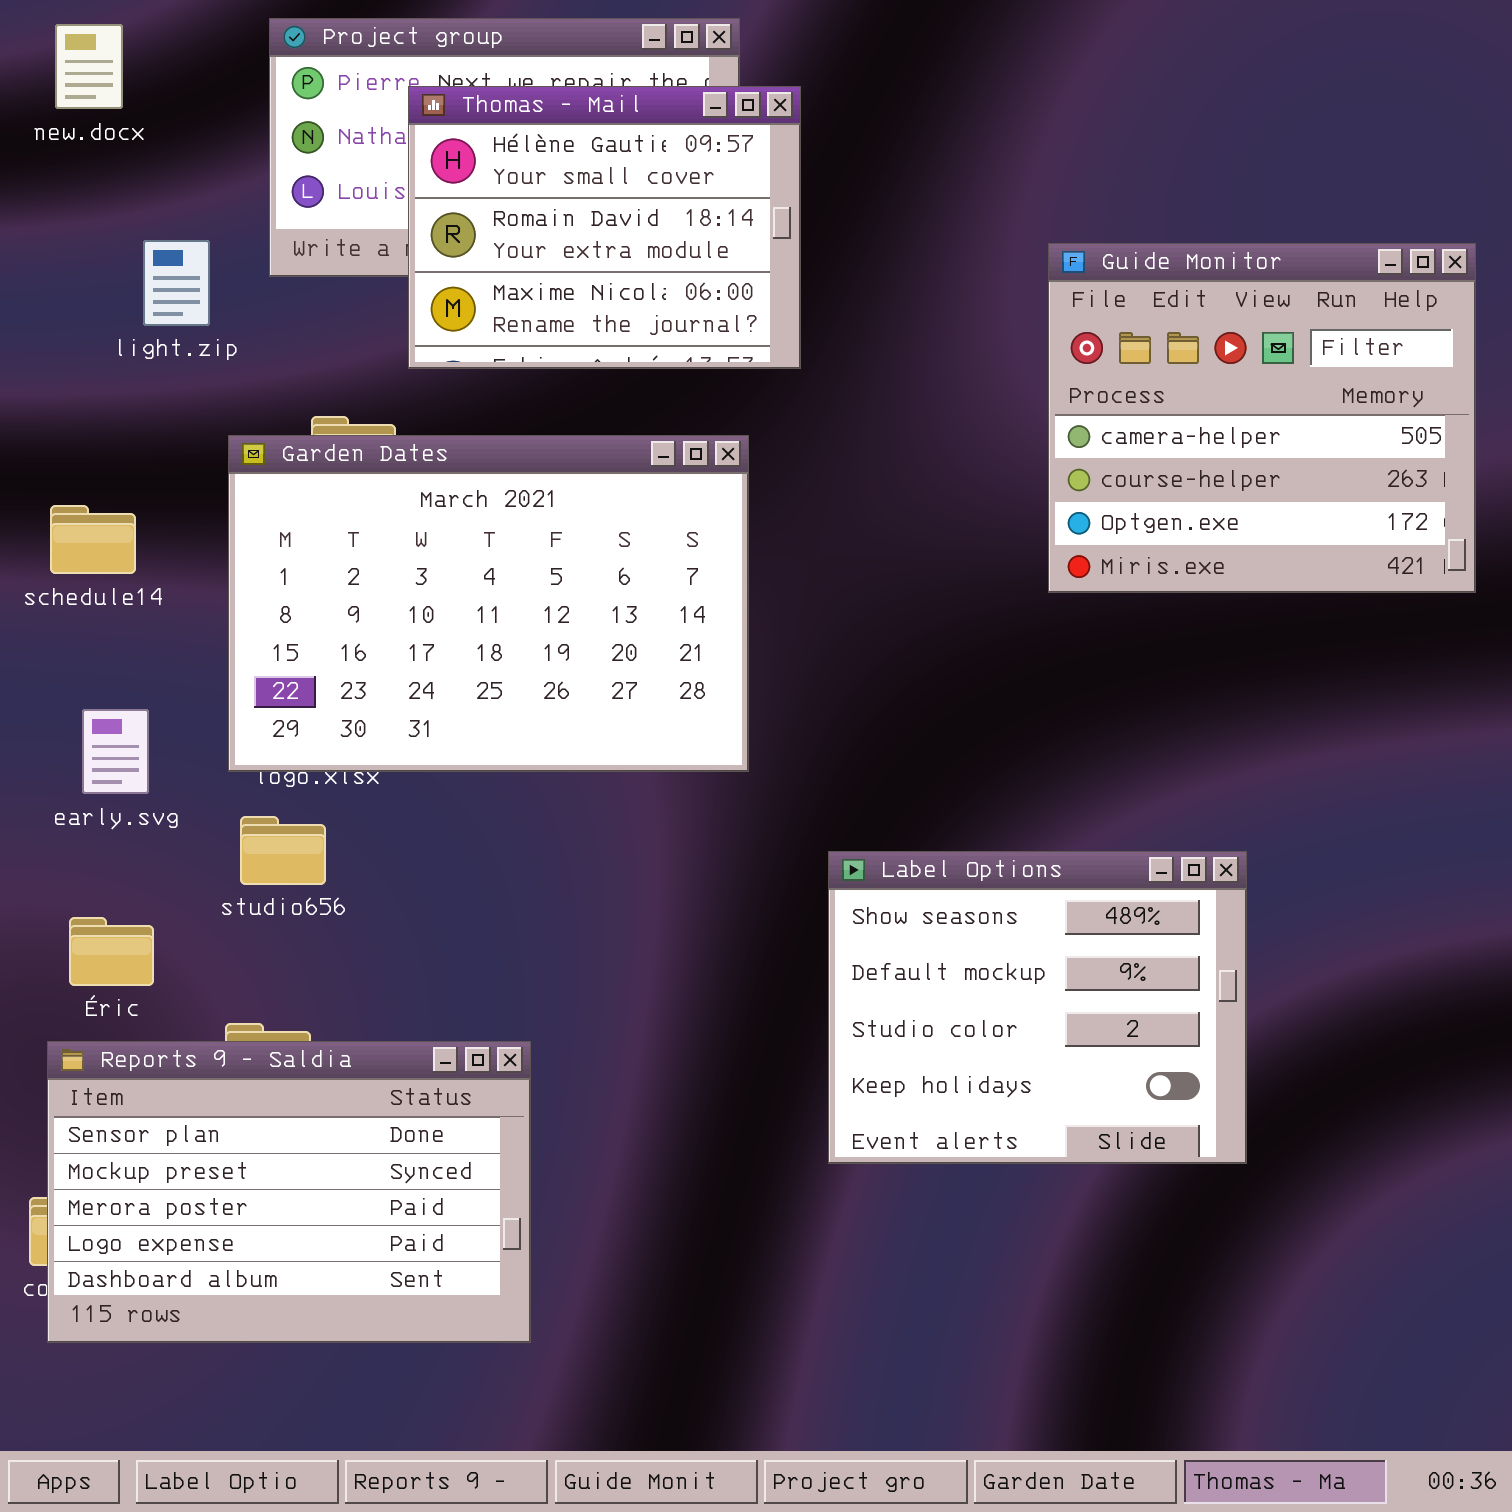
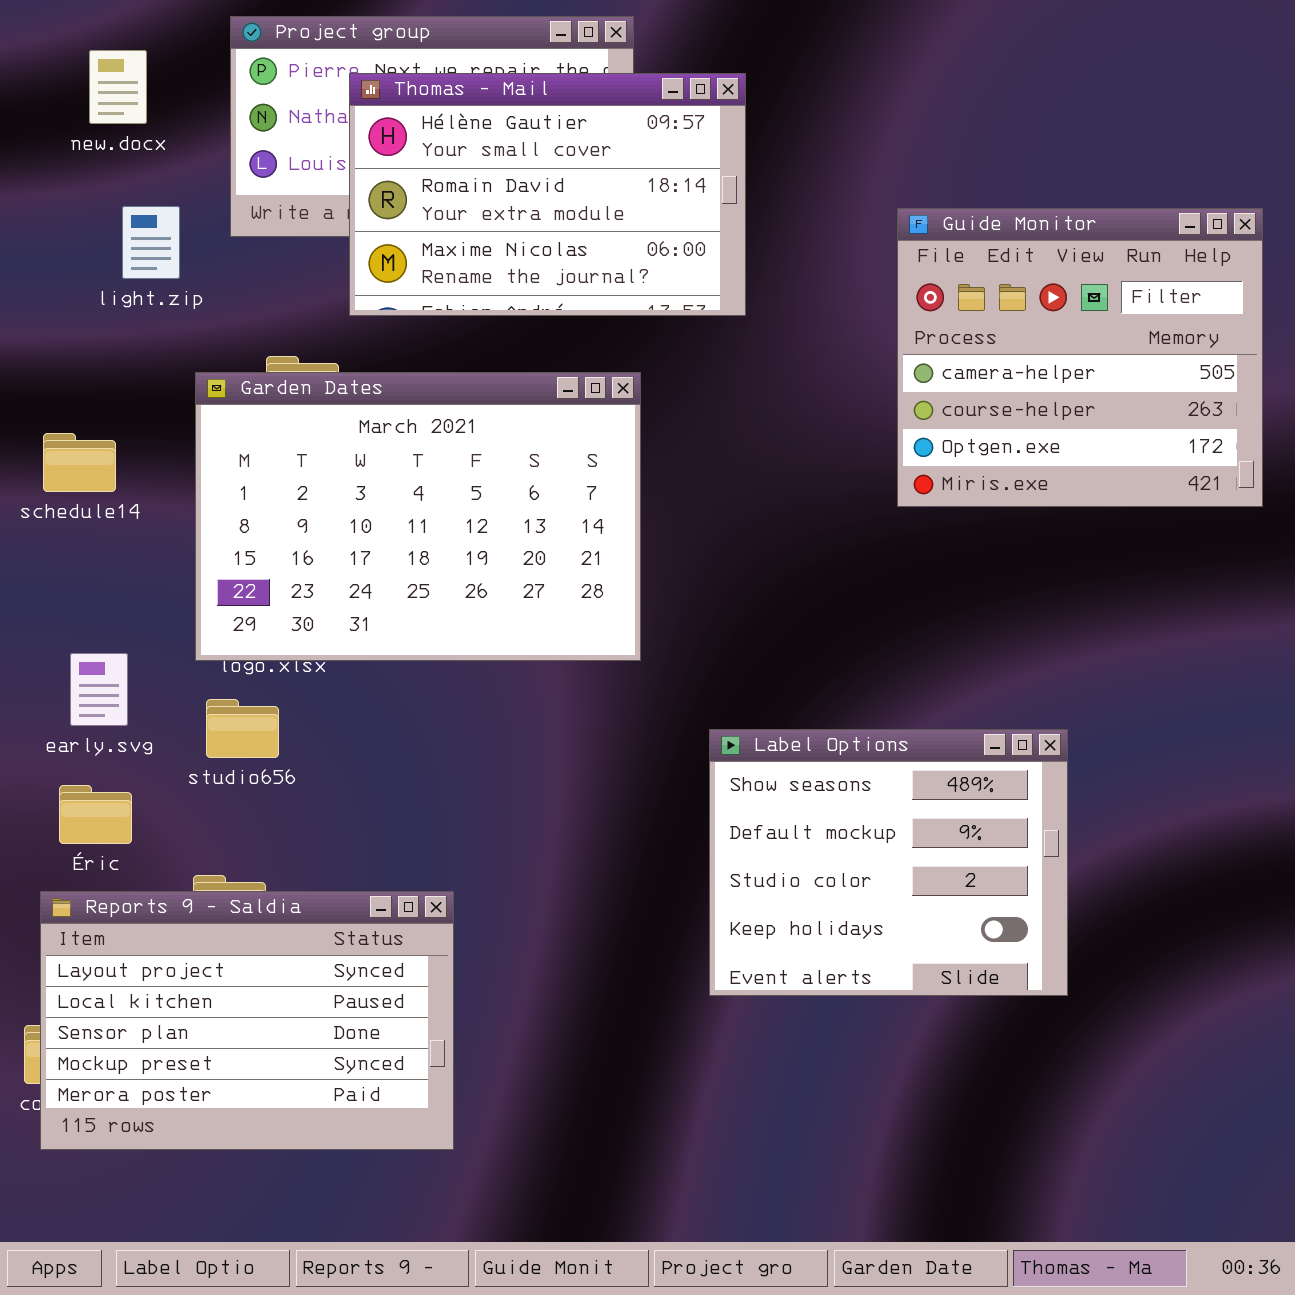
new.docx: [55,24,123,109] -> [89,50,147,124], moved
Thomas - Mail: [408,86,801,369] -> [349,73,746,316], resized
early.svg: [82,709,149,794] -> [70,653,128,726], moved
Reports 9 - Saldia: [47,1041,531,1343] -> [40,891,454,1150], scrolled up 2 rows

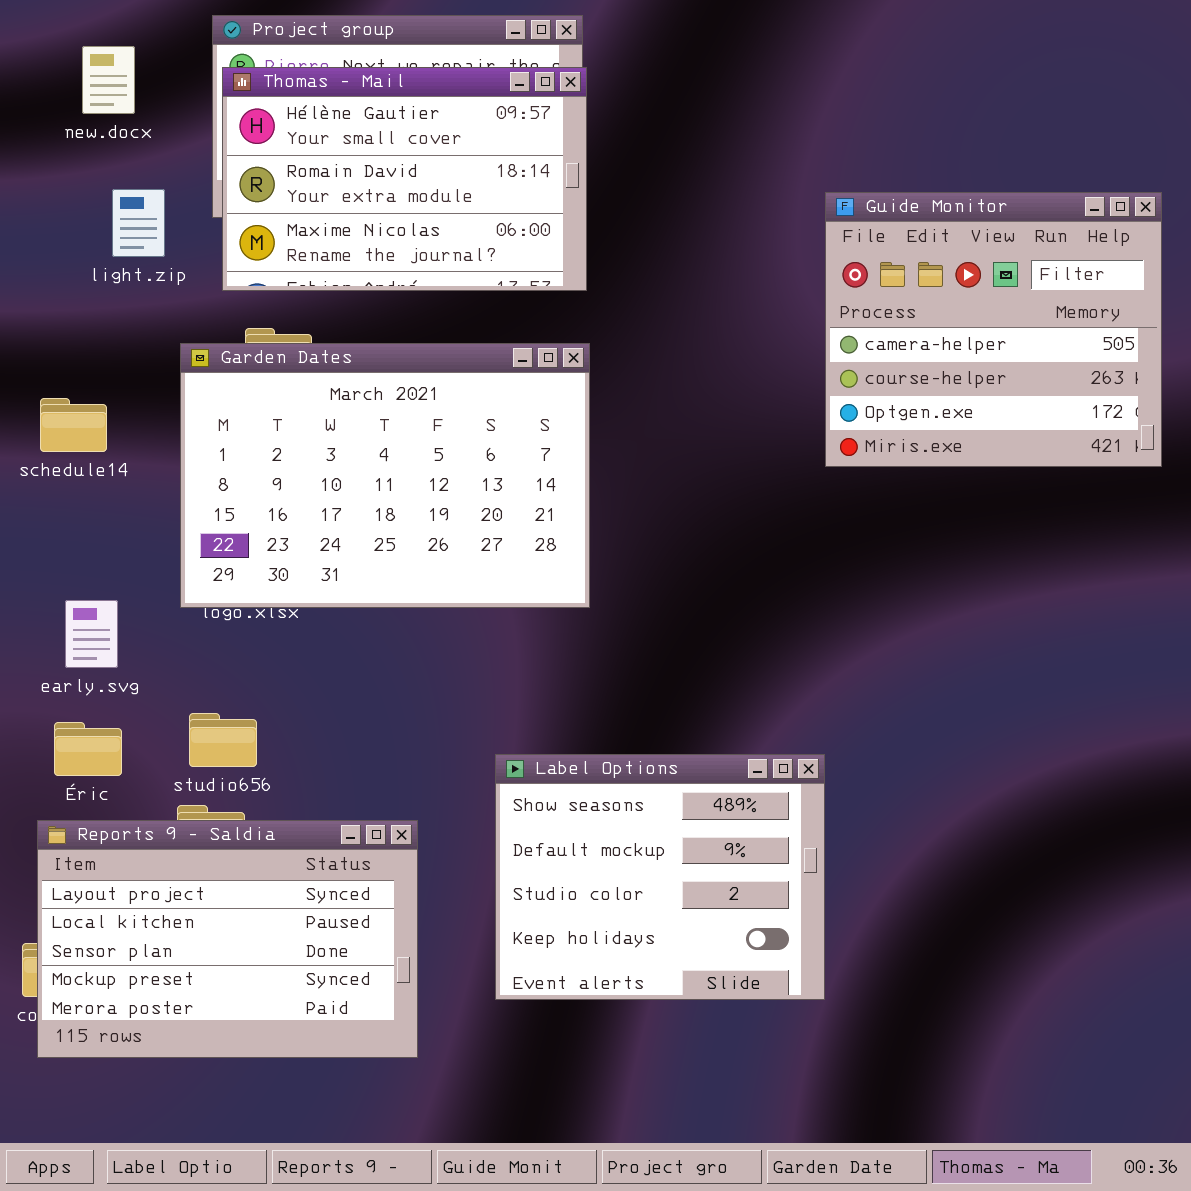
Thomas - Mail: [349,73,746,316] -> [222,67,587,291], moved
studio656: [206,699,279,758] -> [189,713,257,767], moved
Label Options: [709,729,1068,996] -> [495,754,825,1000], moved

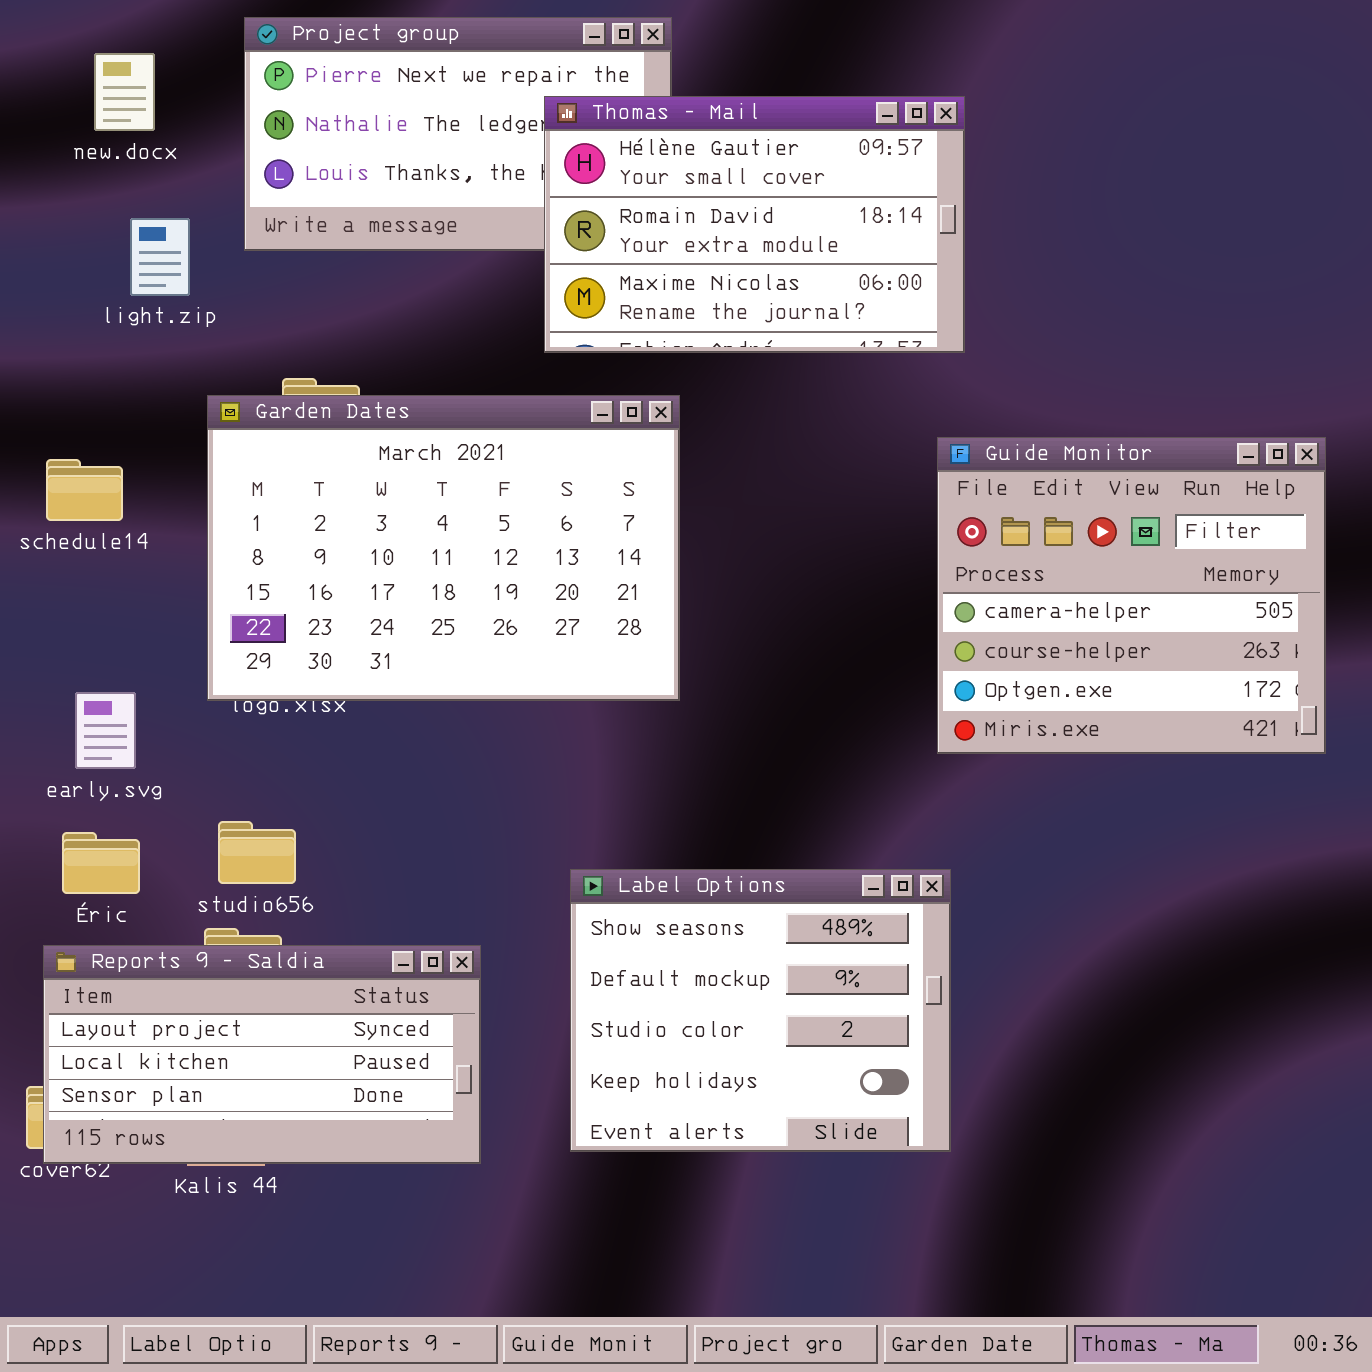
Thomas - Mail: [222,67,587,291] -> [544,96,965,353], moved
Guide Monitor: [825,192,1162,467] -> [937,437,1326,754], moved
Reports 9 - Saldia: [37,820,418,1058] -> [43,945,481,1164], resized

